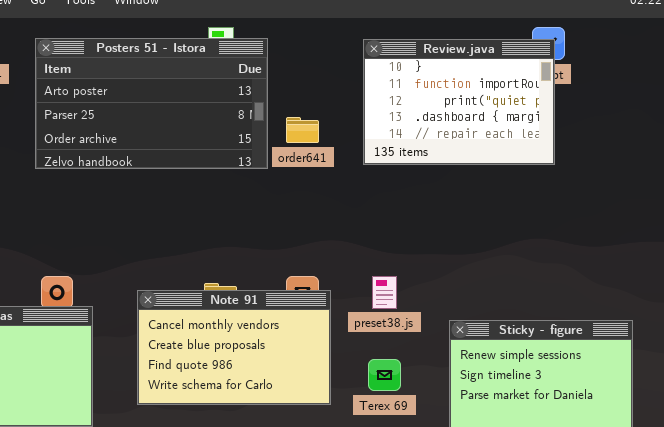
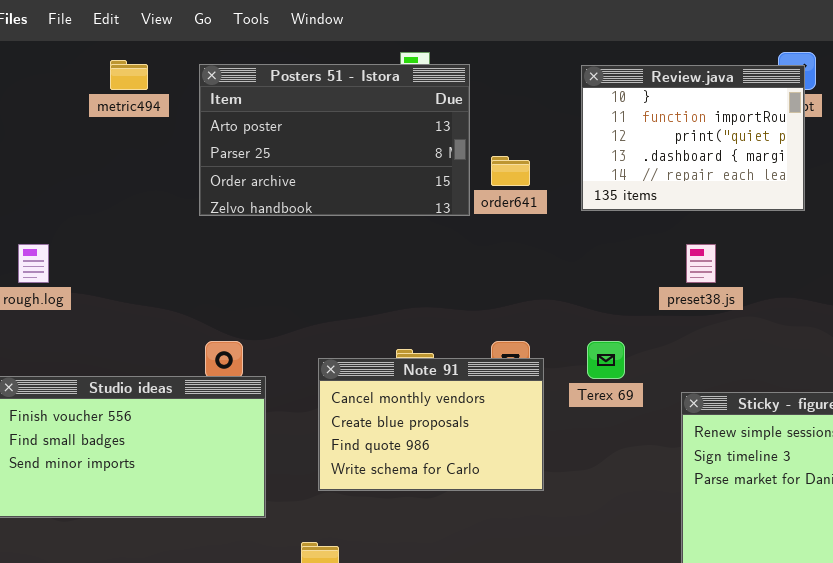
preset38.js: [372,276,397,309] -> [686,244,716,283], moved
Terex 69: [368,359,401,391] -> [587,341,625,379], moved

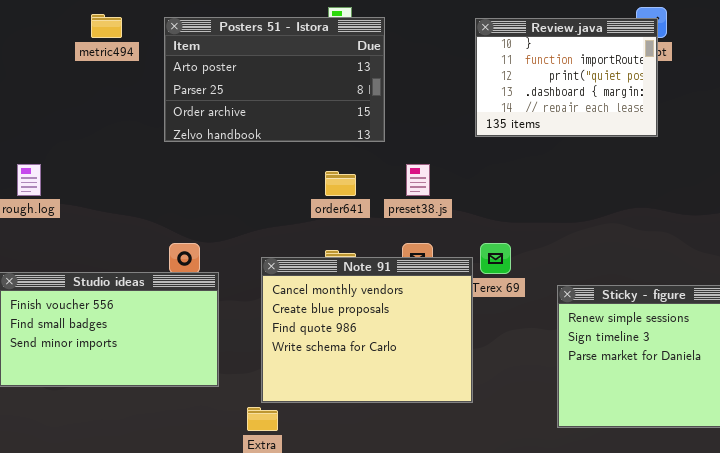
order641: [491,156,530,186] -> [325,171,356,196], moved
preset38.js: [686,244,716,283] -> [406,164,430,196], moved
Note 91: [318,358,544,491] -> [261,257,473,403], resized

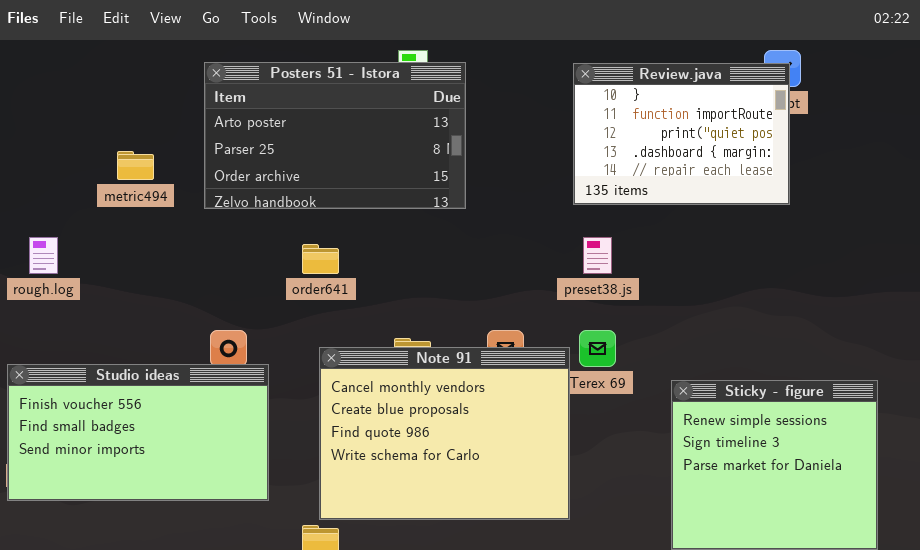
metric494: [91,14,122,38] -> [117,151,154,180], moved
preset38.js: [406,164,430,196] -> [583,237,612,274], moved
order641: [325,171,356,196] -> [302,244,339,274], moved

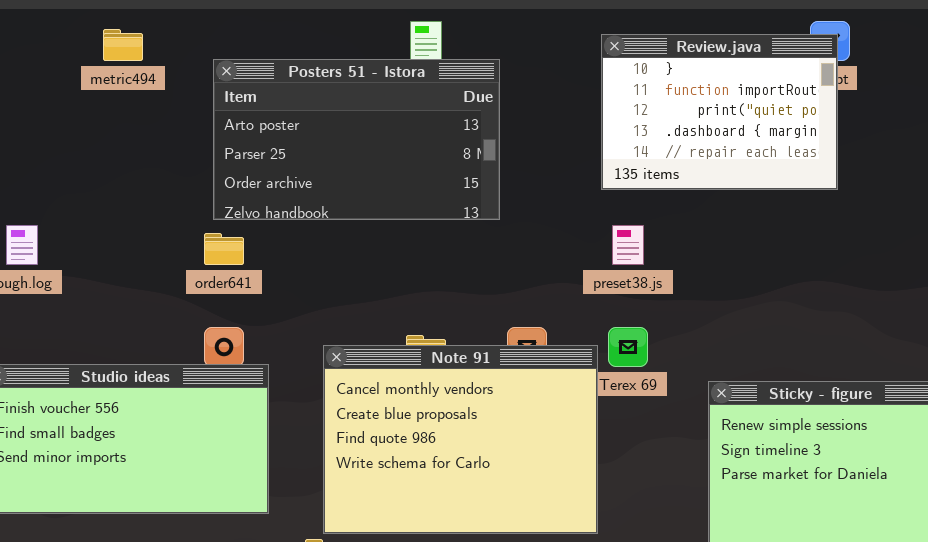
Posters 51 - Istora: [204,62,466,209] -> [213,59,500,220], moved
metric494: [117,151,154,180] -> [103,29,143,61], moved
order641: [302,244,339,274] -> [204,233,244,265], moved

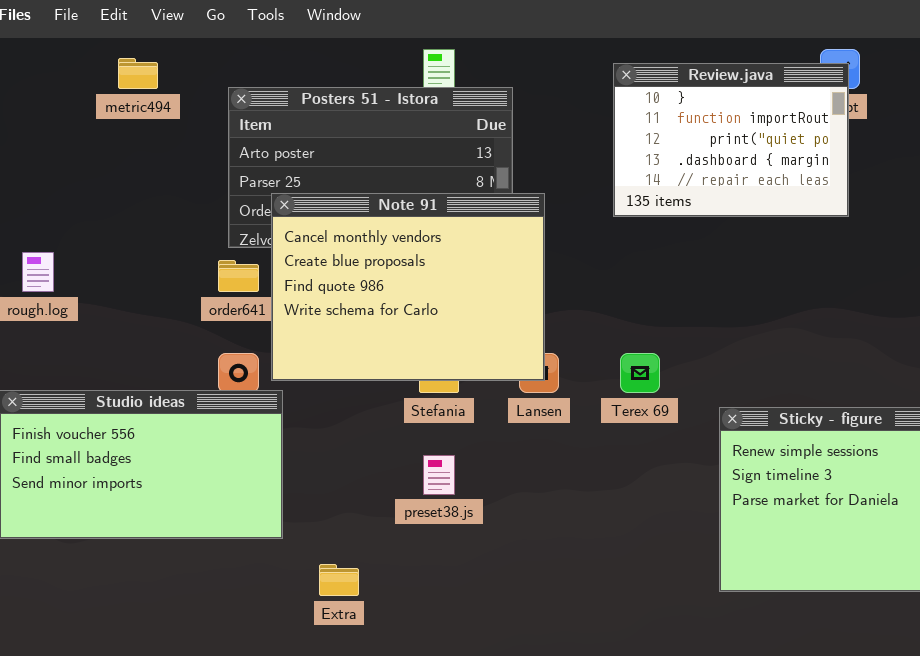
preset38.js: [612,225,644,265] -> [423,455,455,495], moved
Note 91: [323,345,598,534] -> [271,193,545,381], moved

